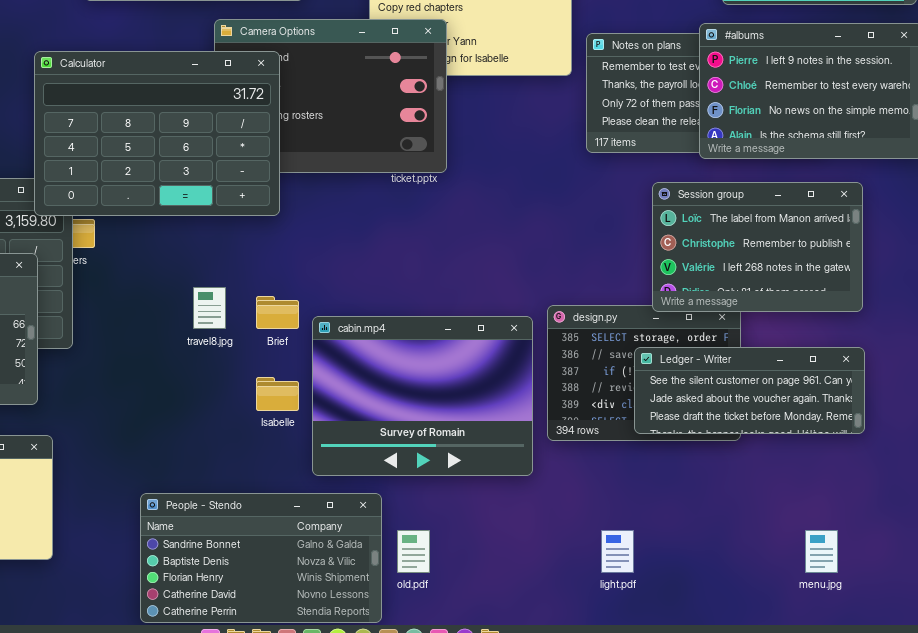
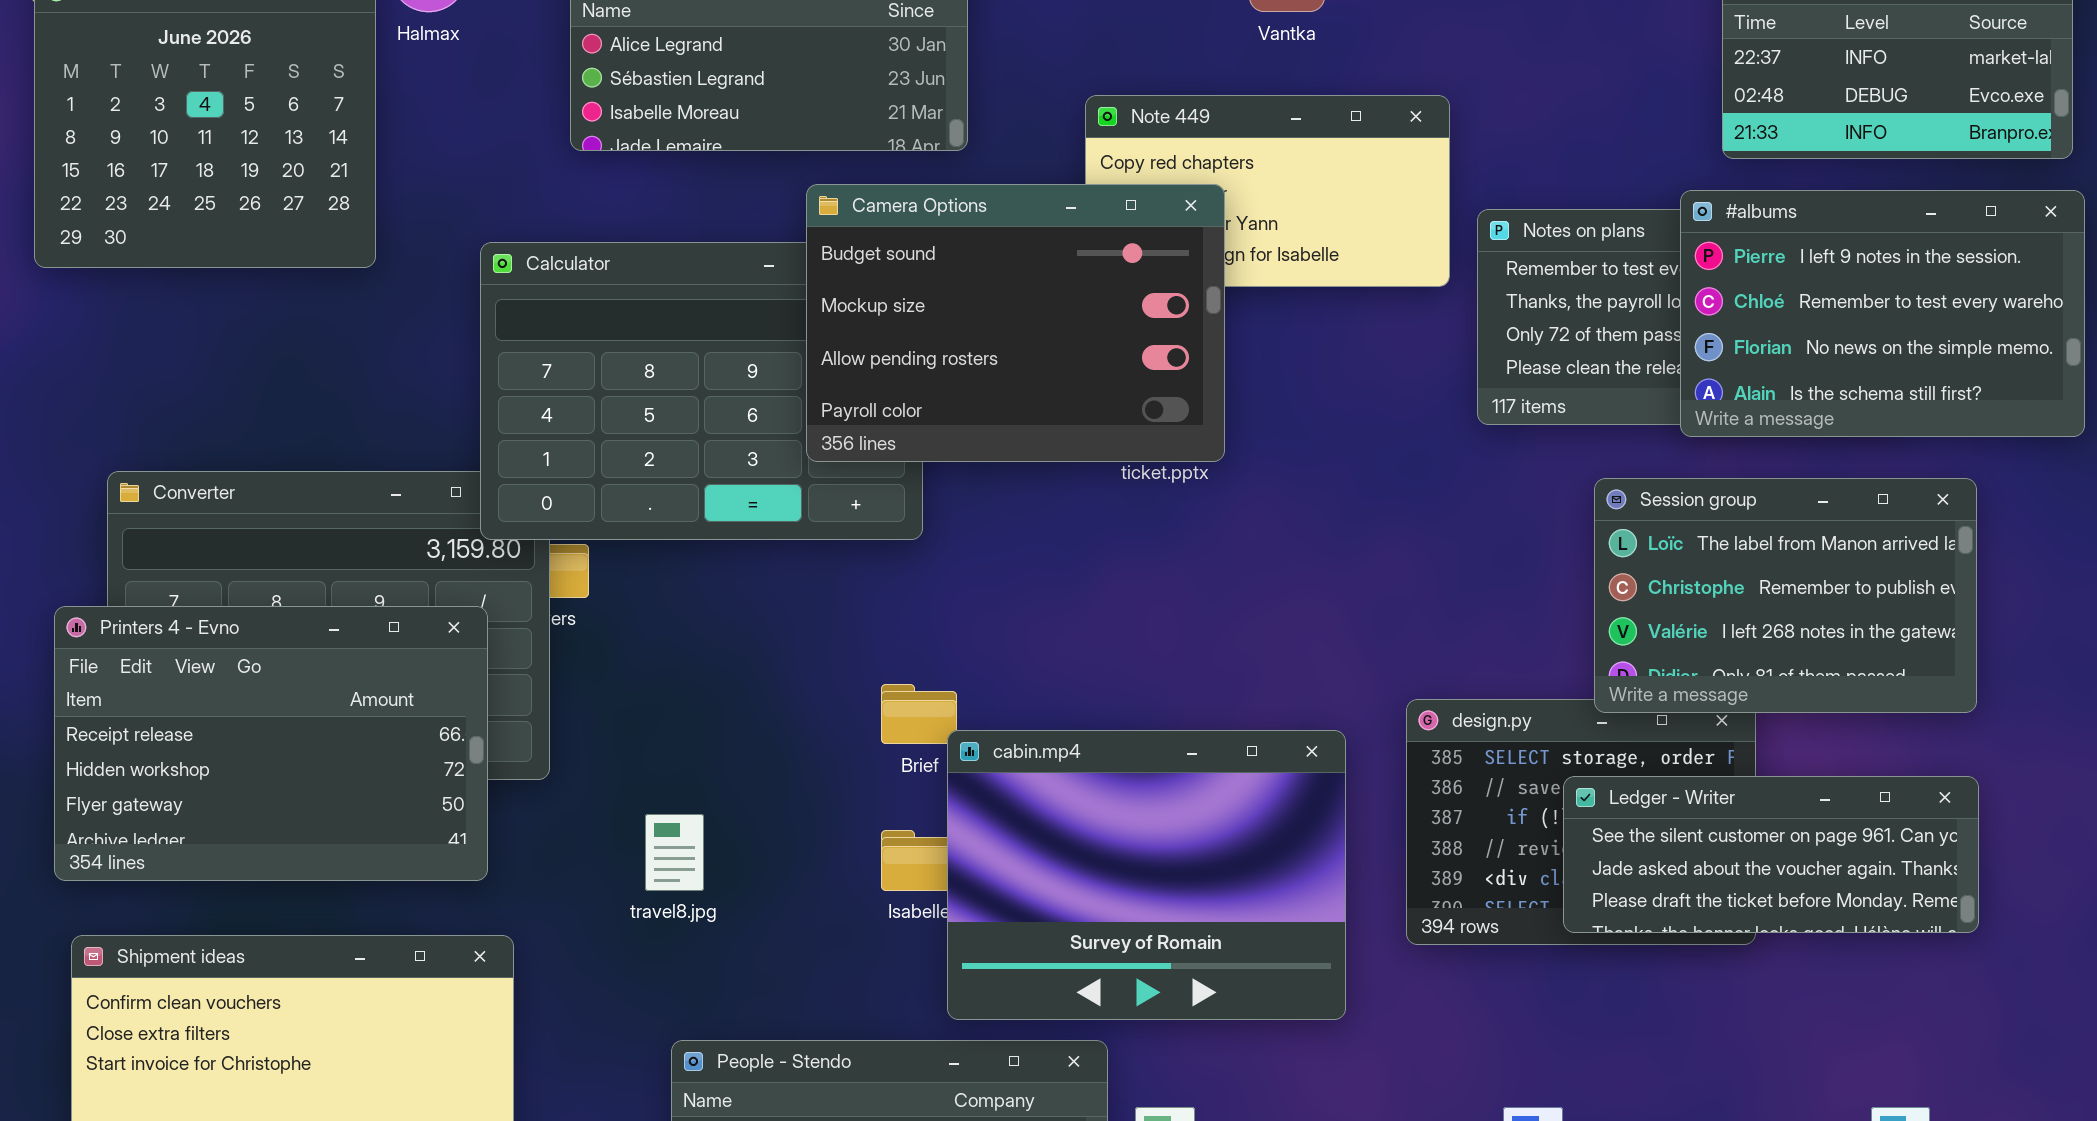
Camera Options: [214,19,447,173] -> [806,184,1225,462], raised
travel8.jpg: [193,287,226,329] -> [645,814,704,891], moved
cabin.mp4: [312,316,533,476] -> [947,730,1346,1020], moved

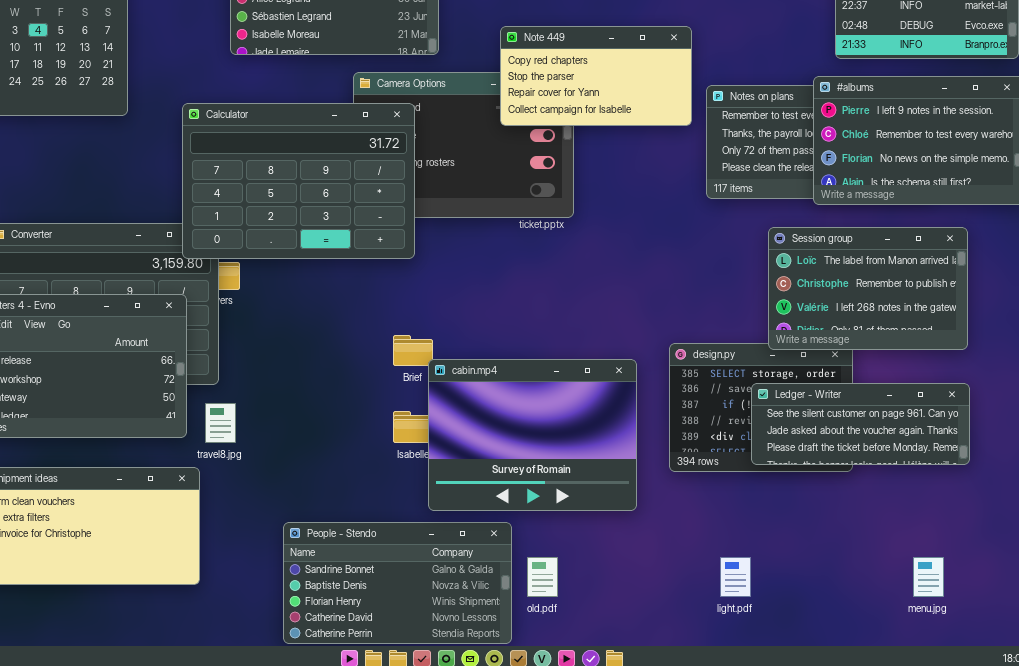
Note 449: [1085,95,1450,287] -> [500,26,692,126], raised
Calculator: [480,242,923,540] -> [182,103,415,259], raised
travel8.jpg: [645,814,704,891] -> [205,403,236,443], moved

